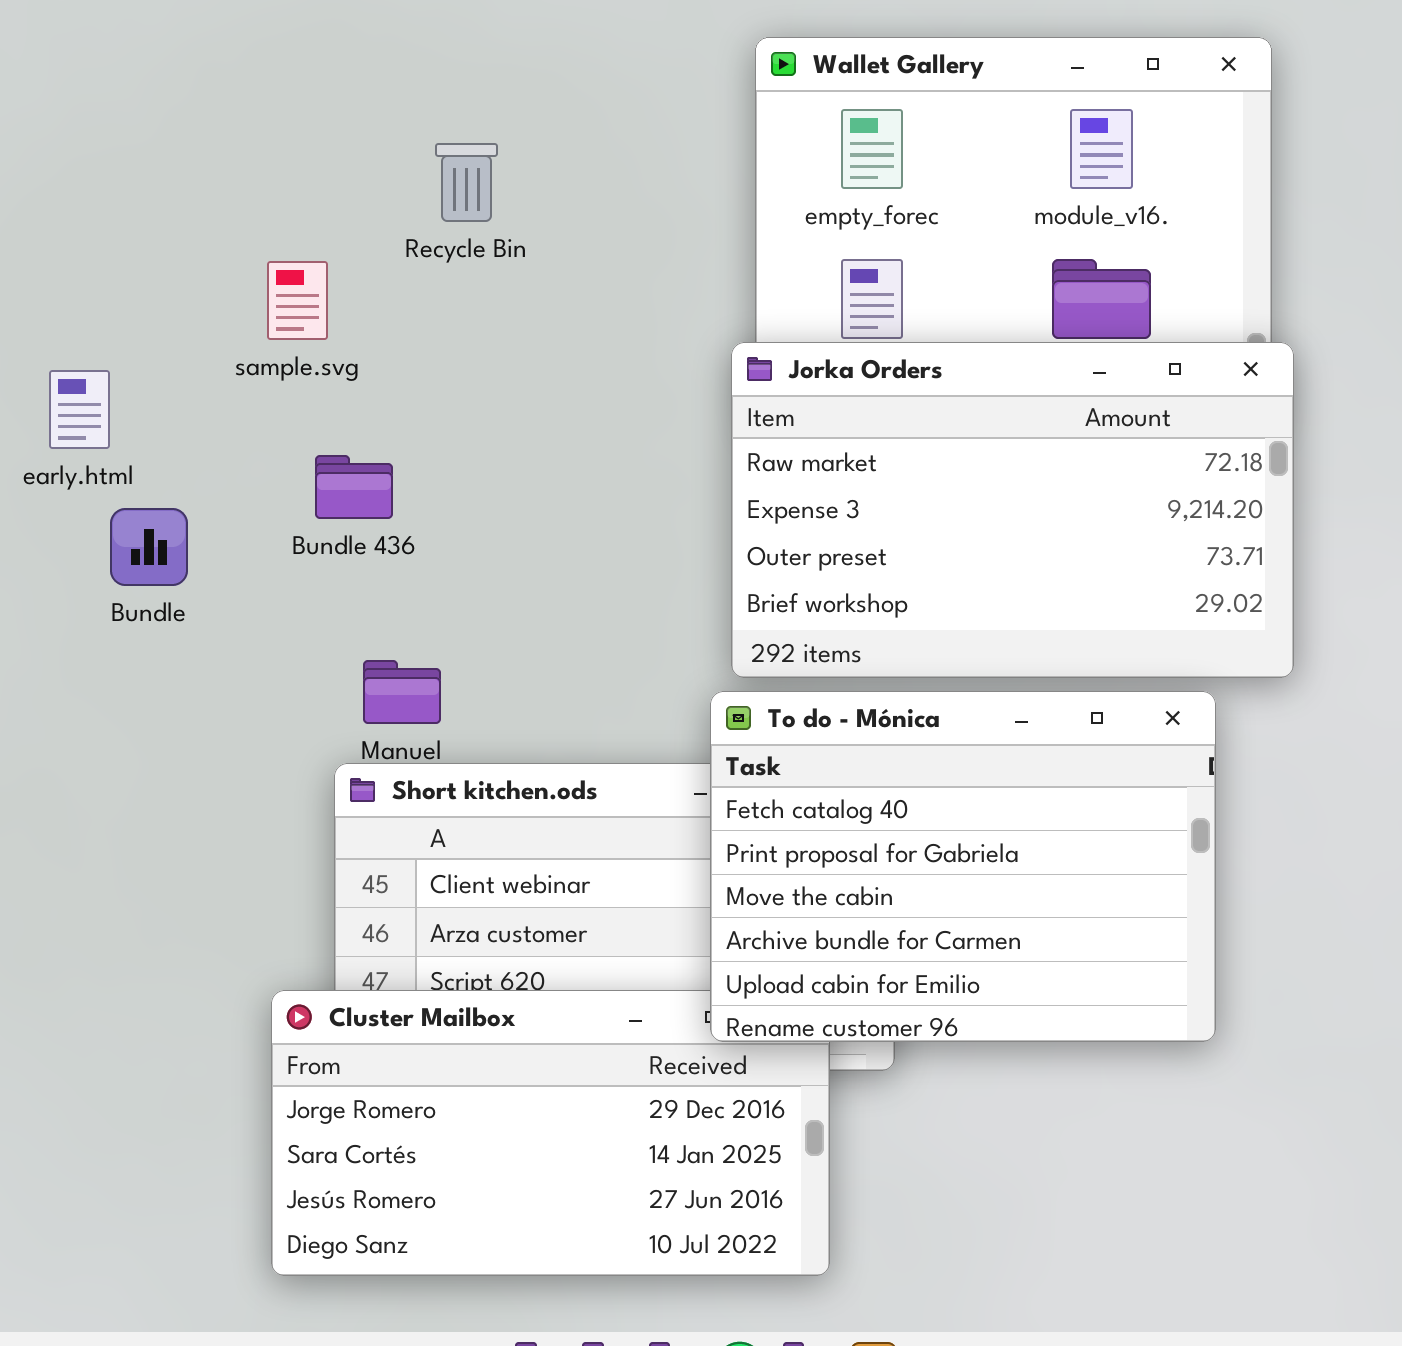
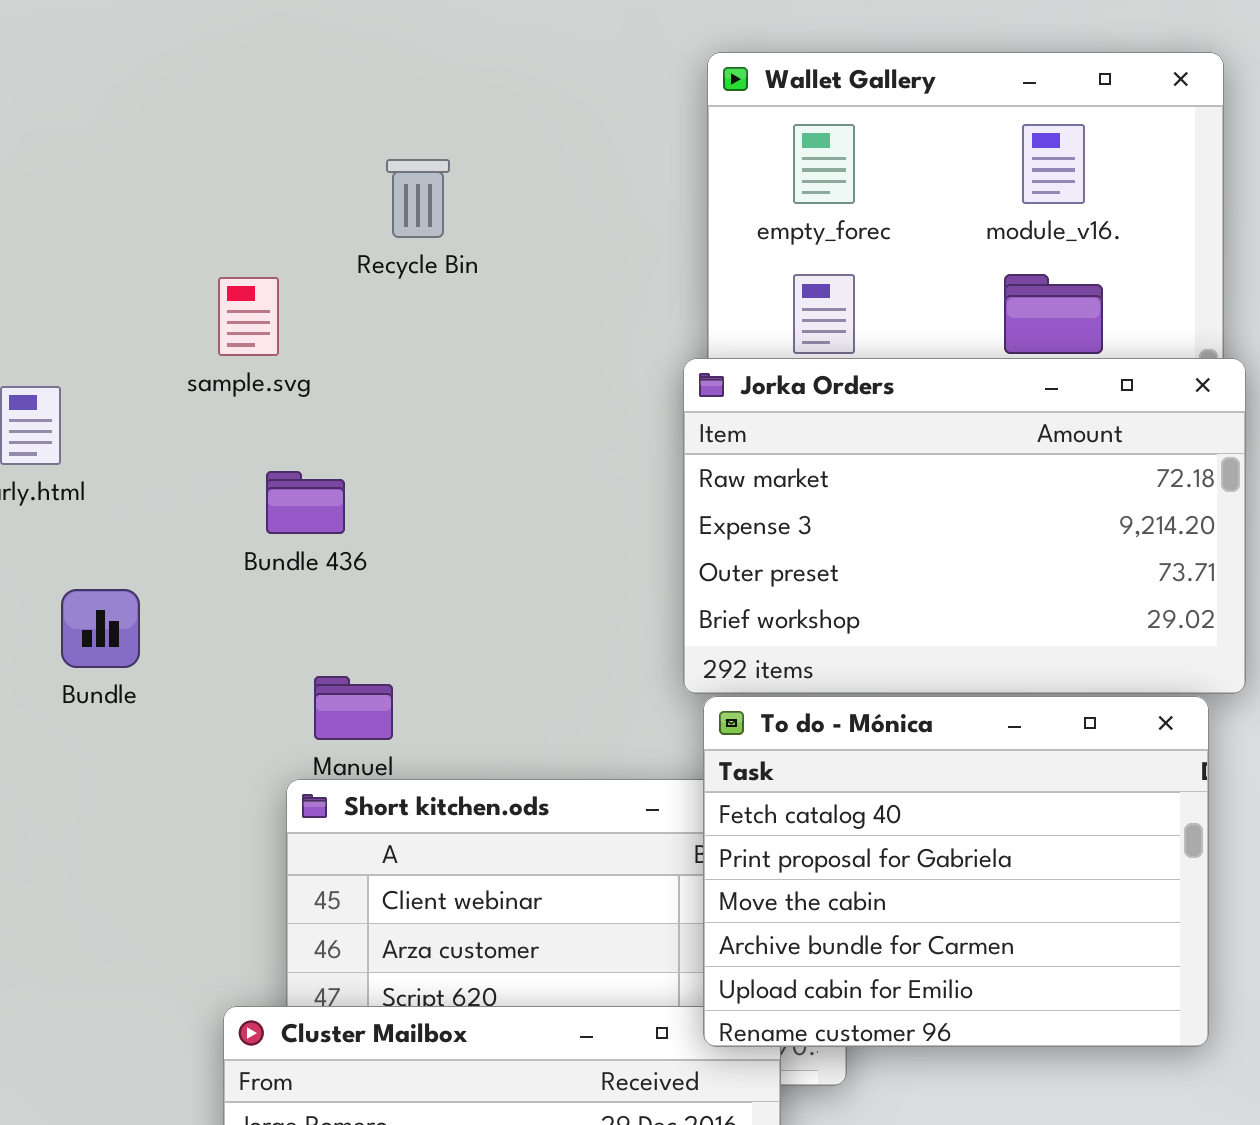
Bundle: [110,508,188,586] -> [61,589,140,668], moved
To do - Mónica: [710,691,1216,1042] -> [703,696,1209,1047], moved

